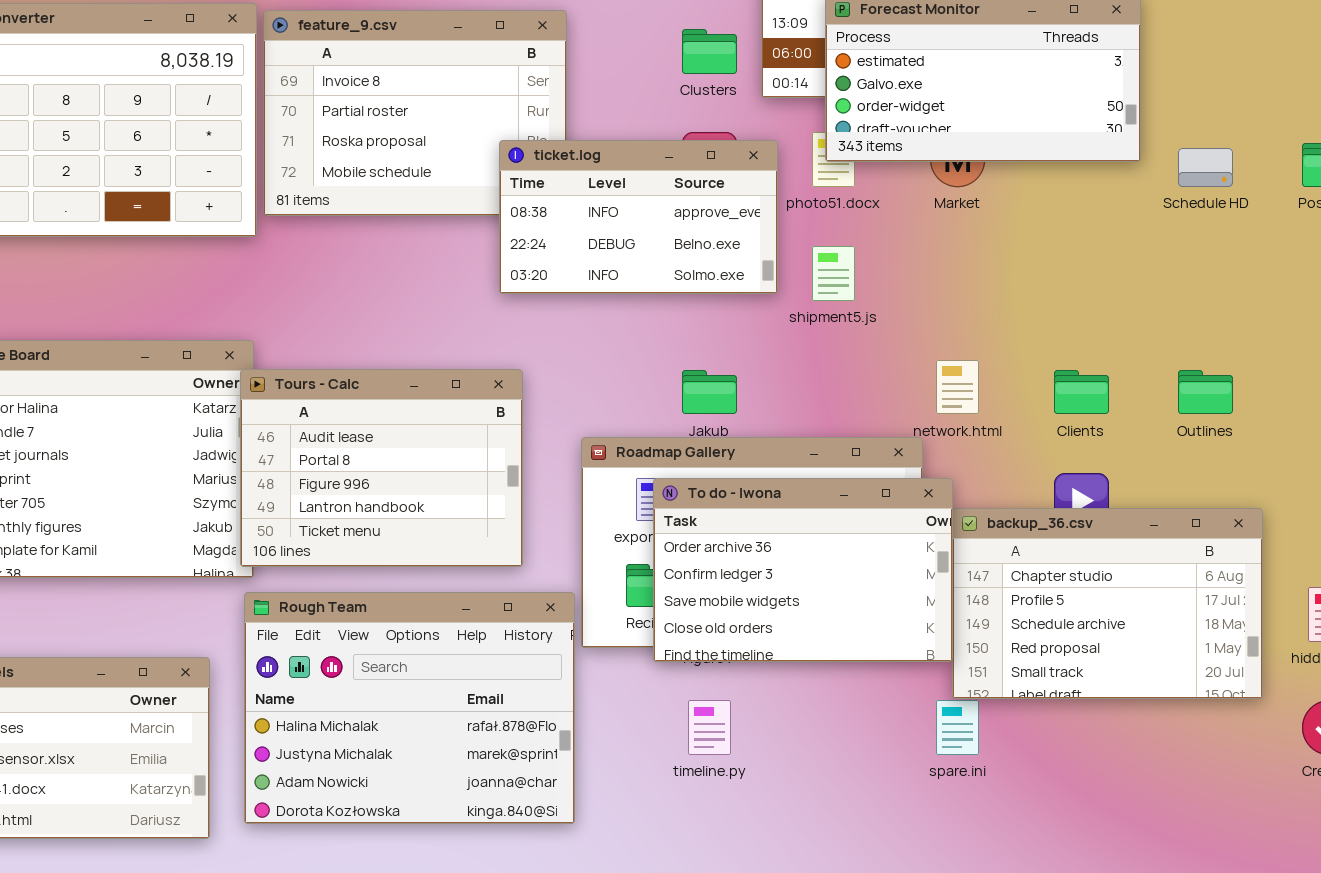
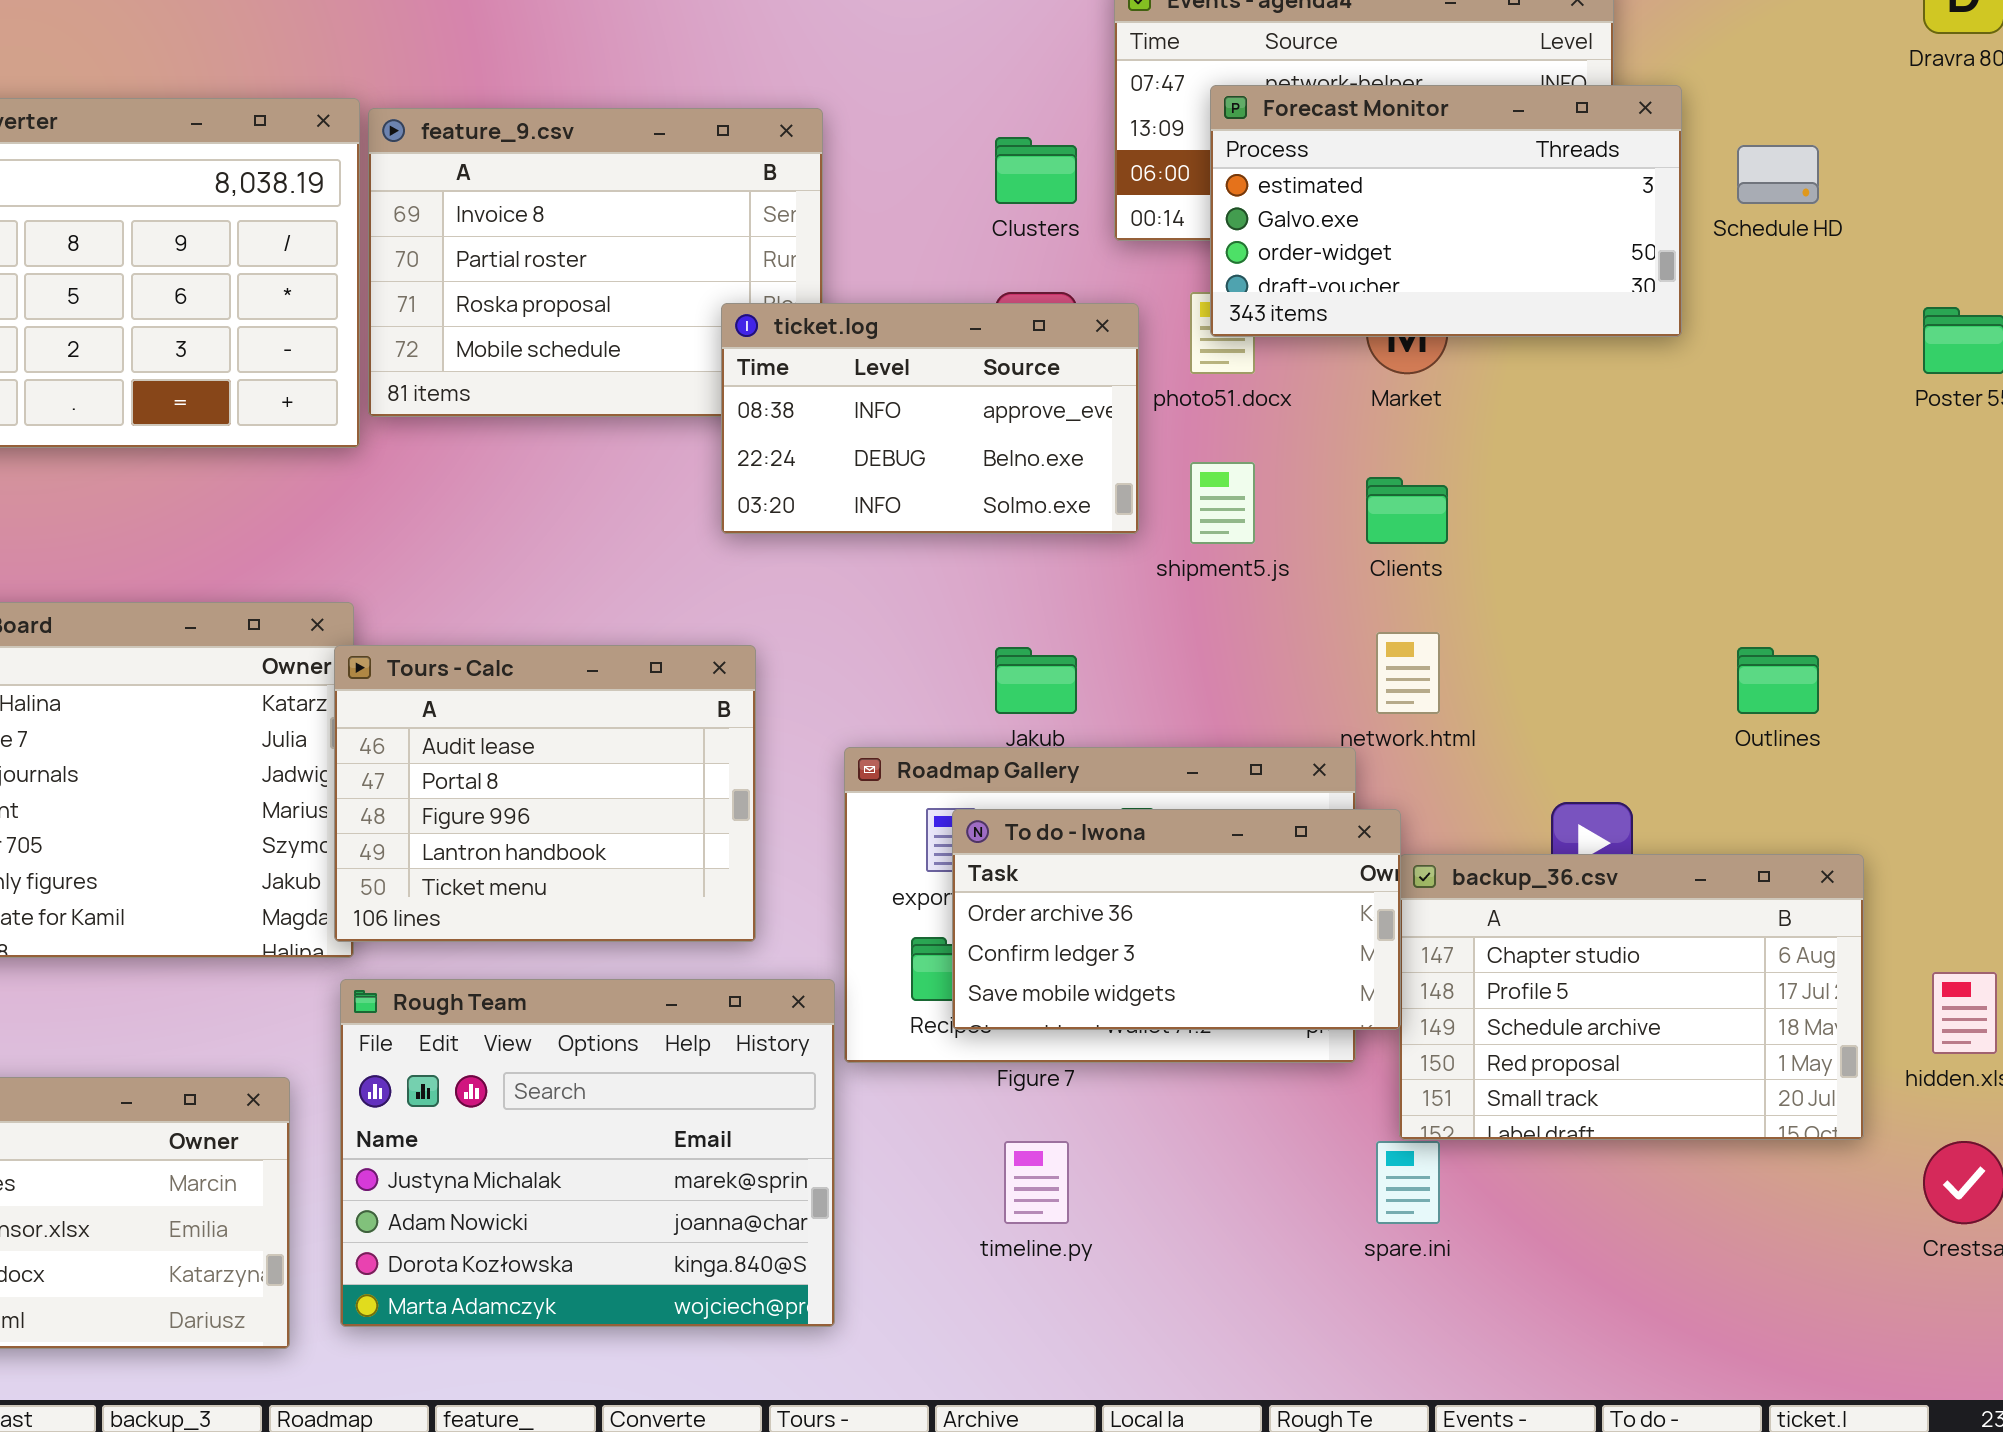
Schedule HD: [1178,148,1233,187] -> [1737,145,1819,204], moved
Clients: [1054,370,1109,414] -> [1366,477,1448,544], moved
To do - Iwona: [653,478,953,662] -> [952,809,1401,1030], resized
Rough Team: [244,592,575,824] -> [340,979,835,1327], scrolled down 1 row

